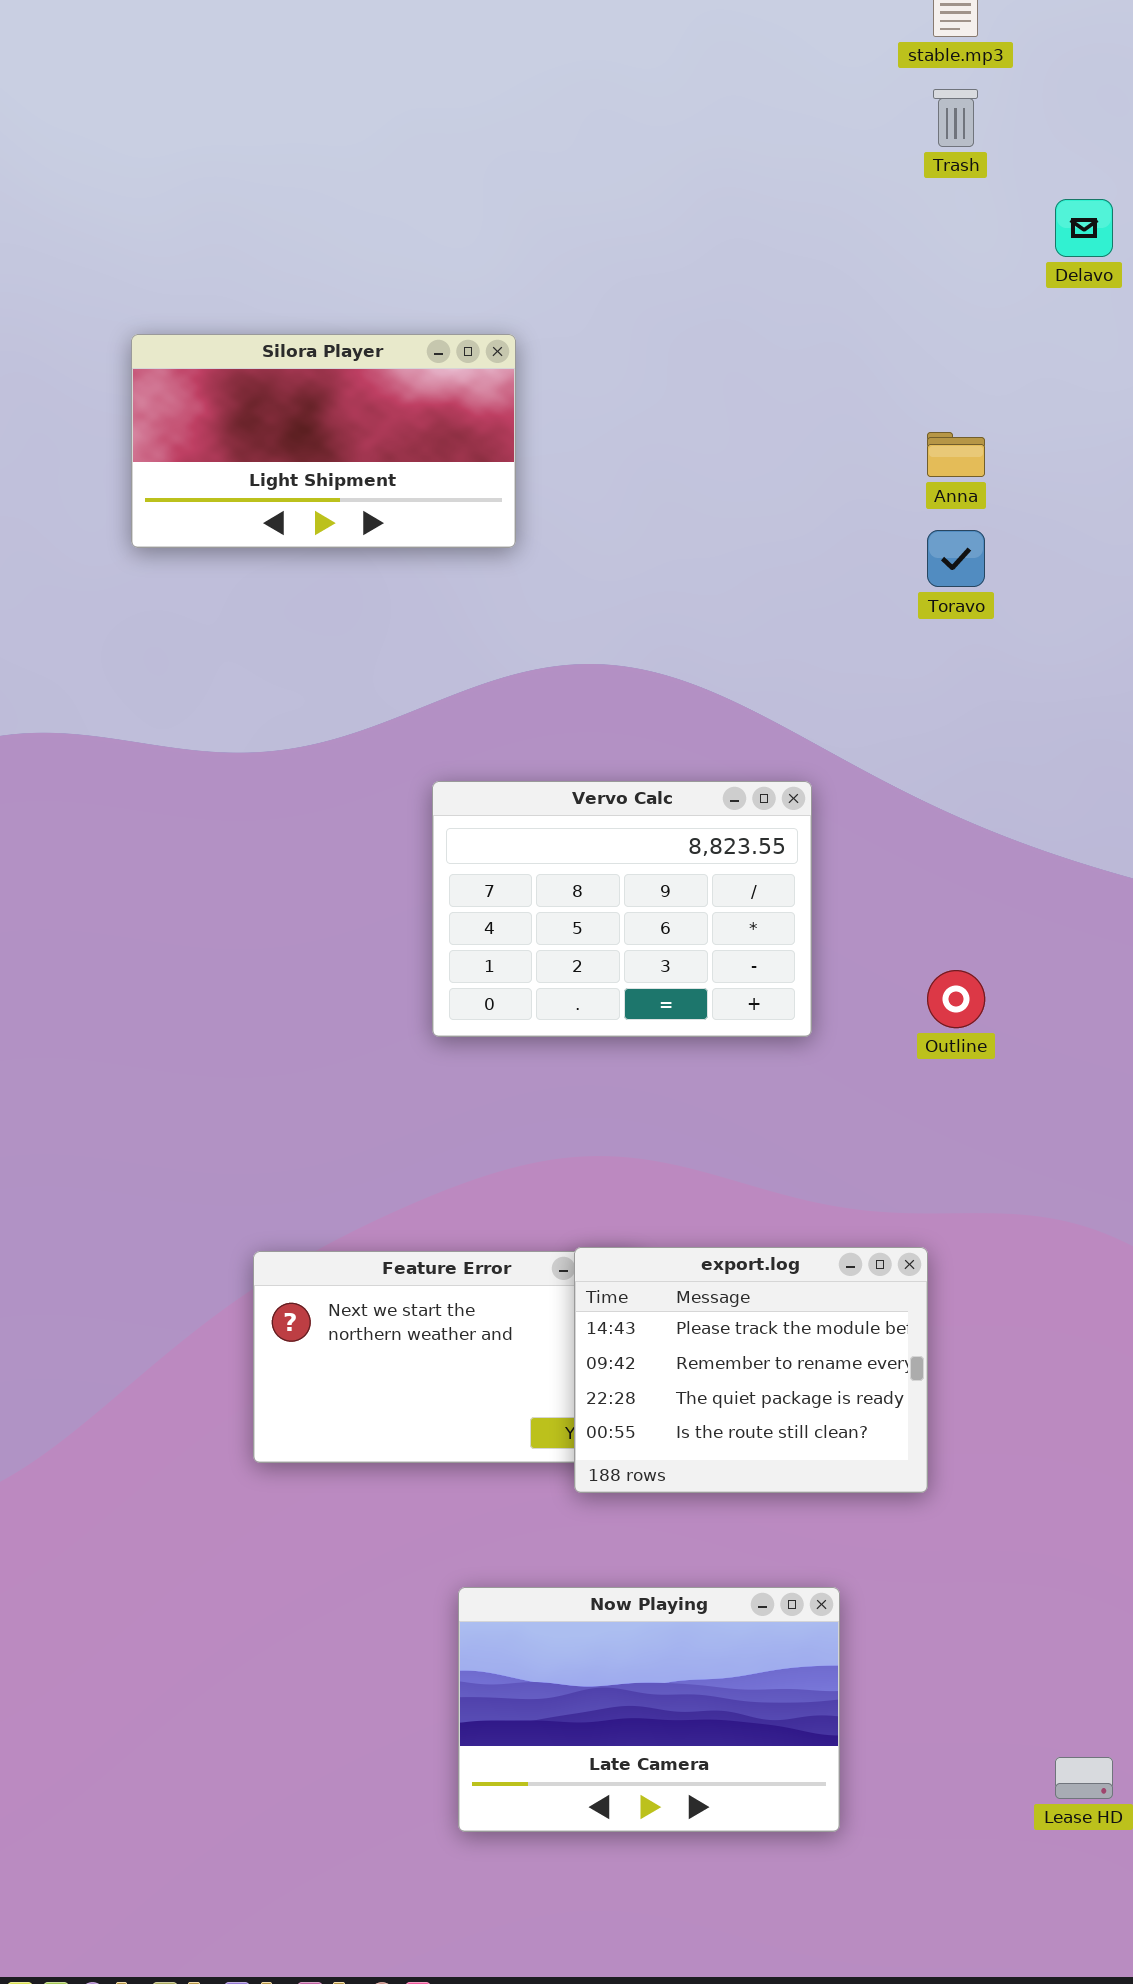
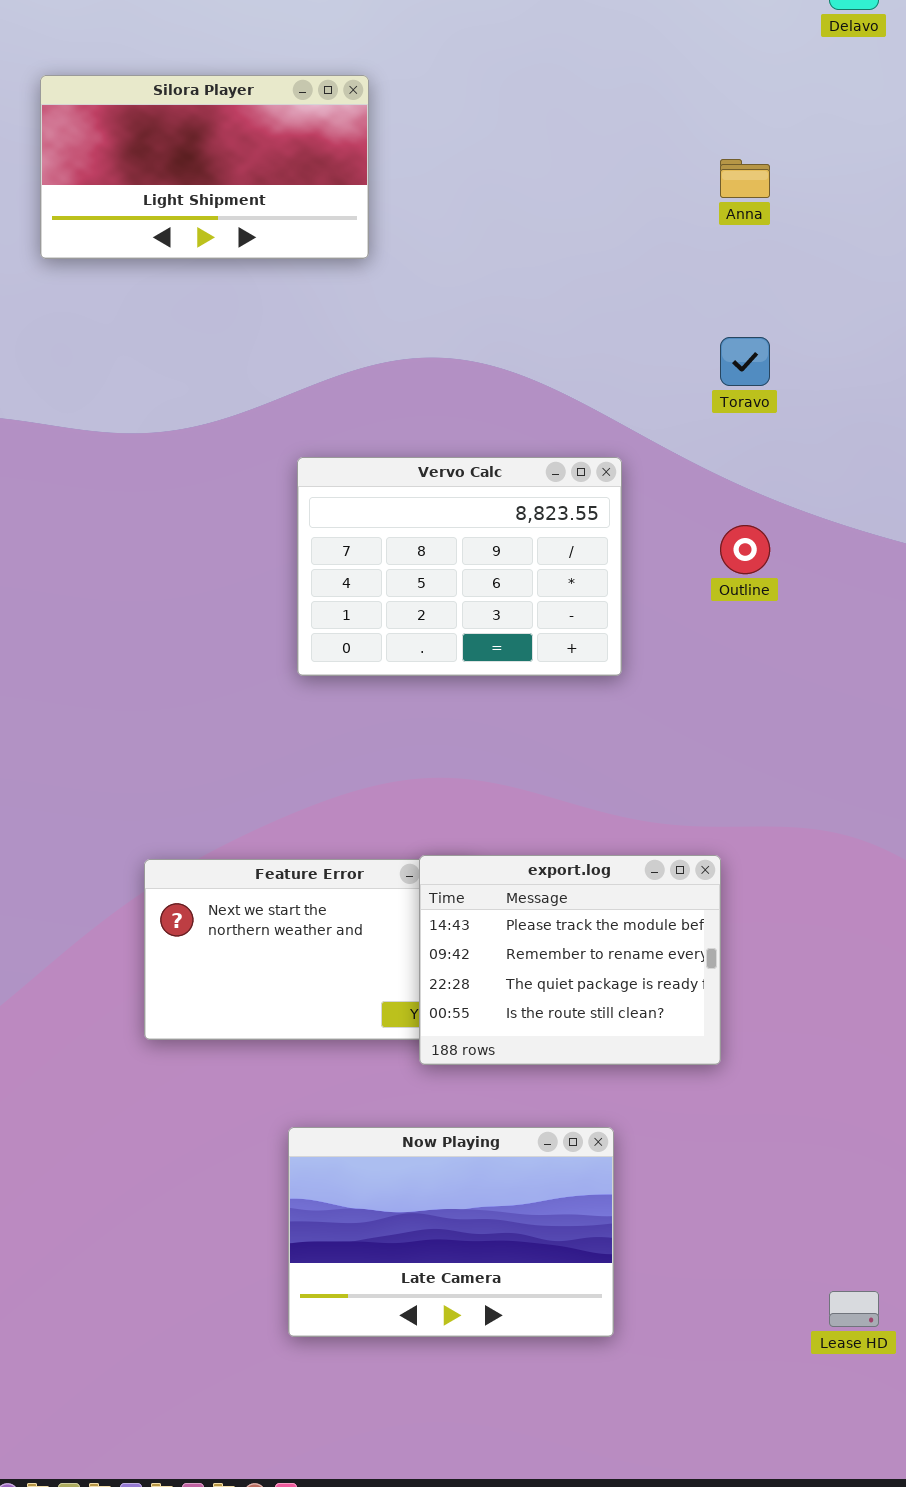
Toravo: [927,530,985,587] -> [720,337,770,386], moved
Outline: [927,970,985,1028] -> [720,525,770,574], moved
Now Playing: [458,1587,840,1832] -> [288,1127,614,1337], moved

